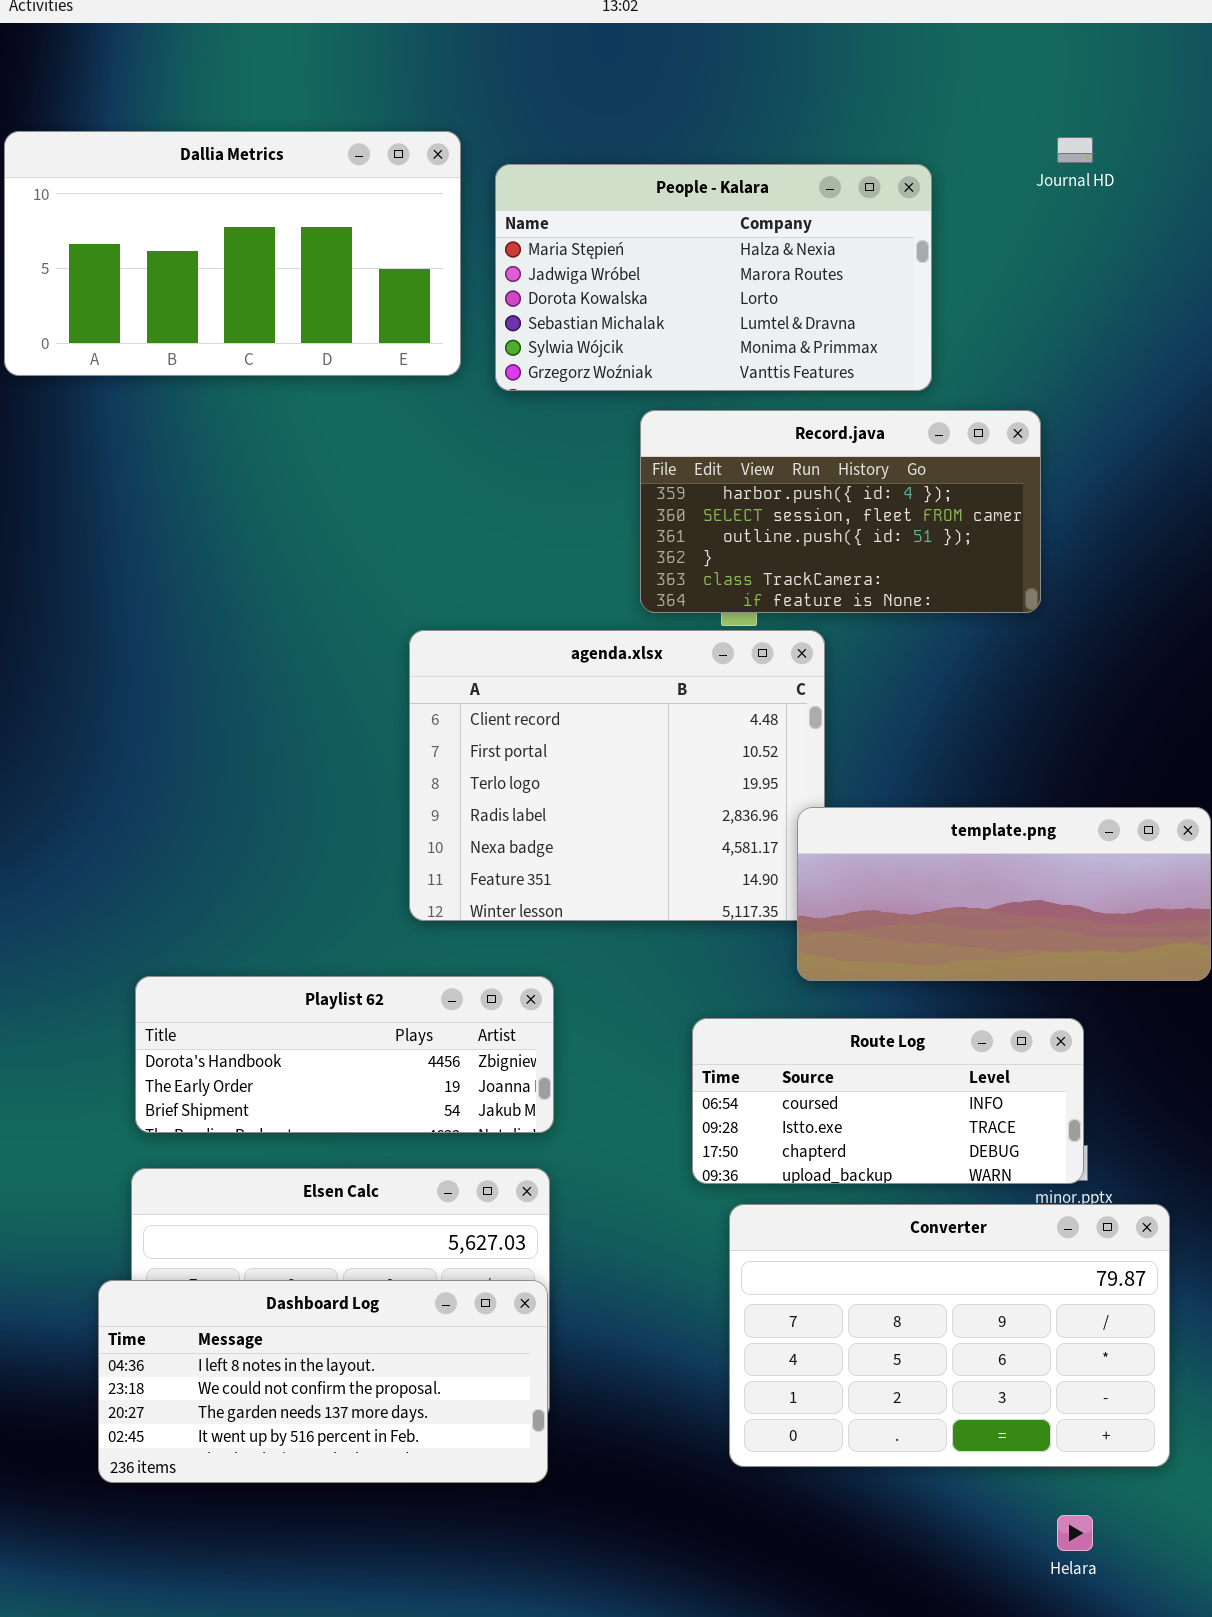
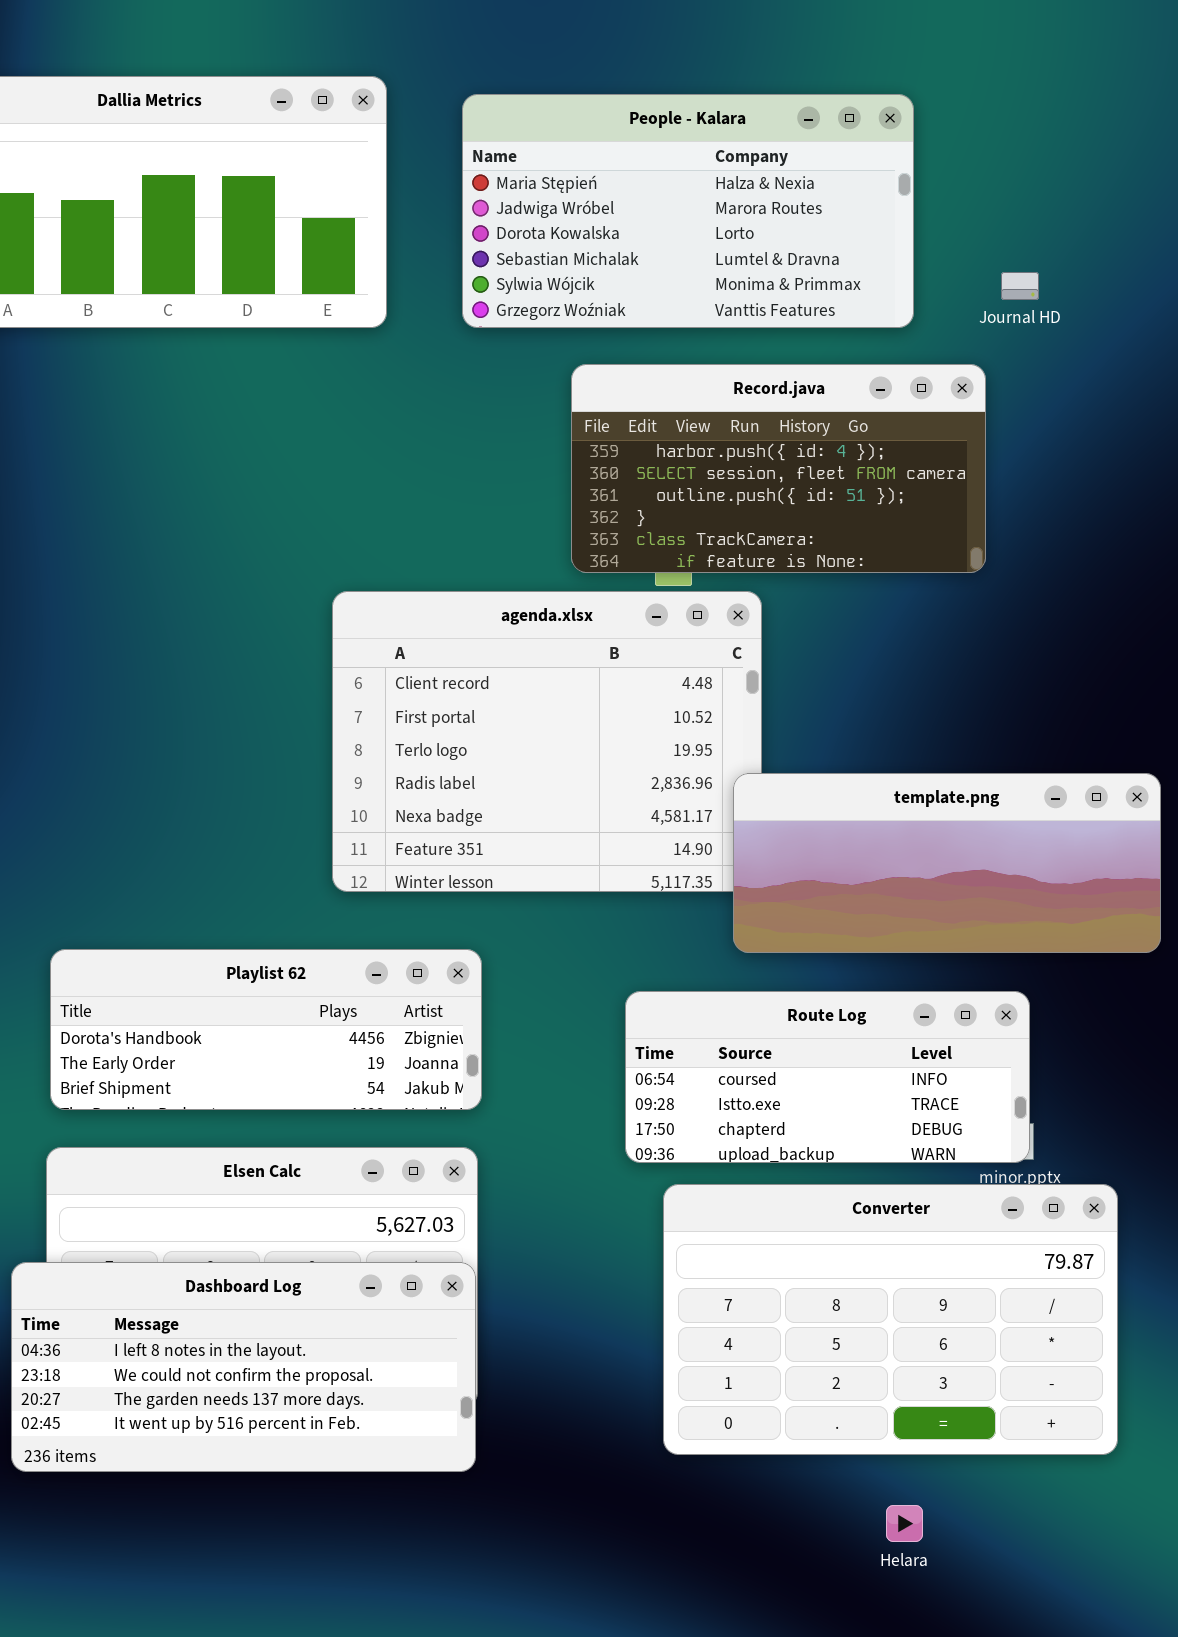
Journal HD: [1057,137,1093,163] -> [1001,272,1039,300], moved
People - Kalara: [495,164,932,391] -> [462,94,914,328], moved
Helara: [1057,1515,1093,1551] -> [886,1505,923,1542], moved

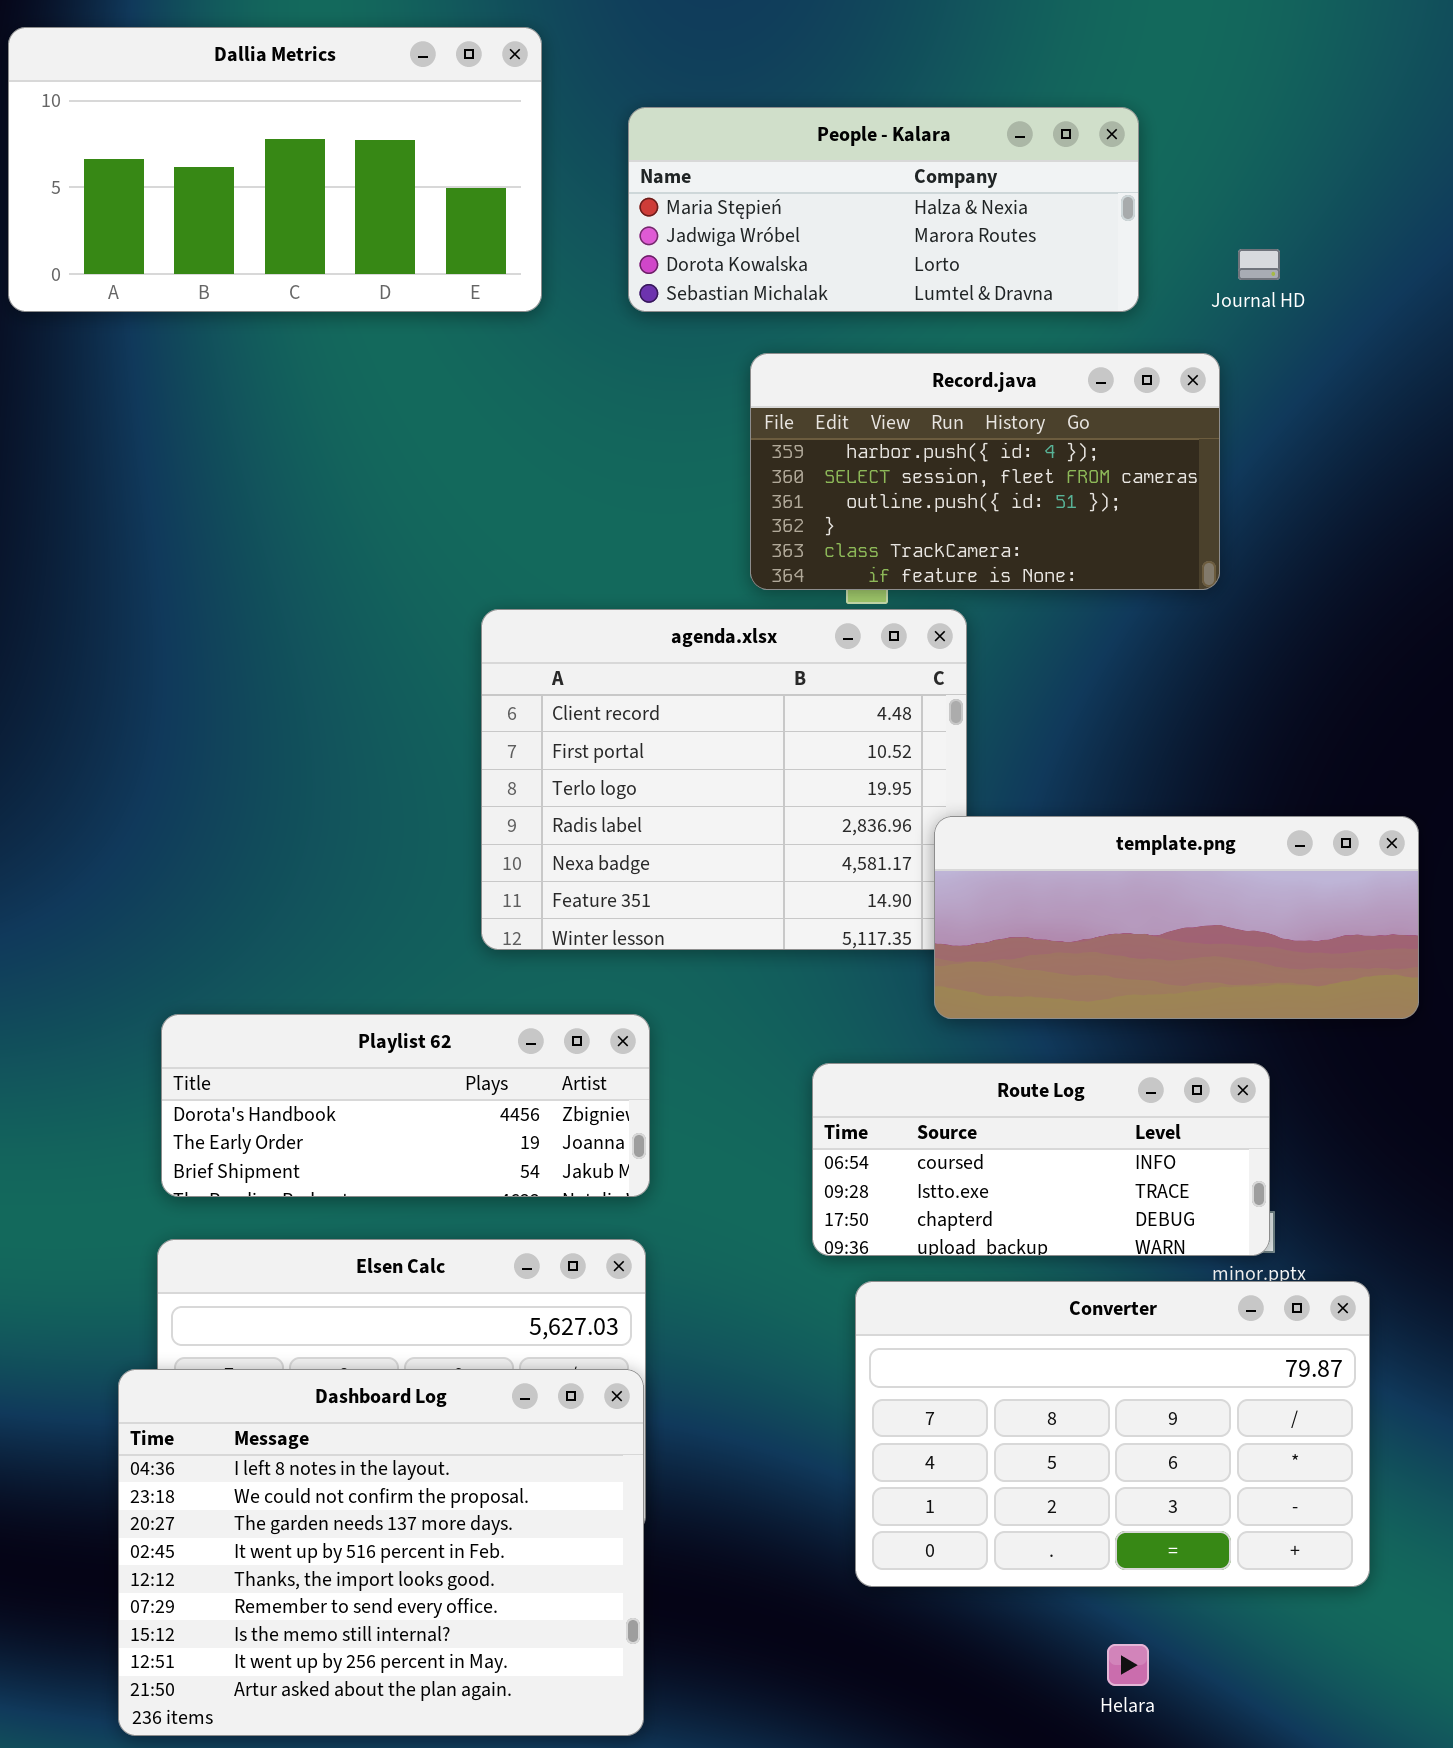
People - Kalara: [462,94,914,328] -> [628,107,1139,312], resized
Dashboard Log: [11,1262,476,1472] -> [118,1369,644,1736], resized

